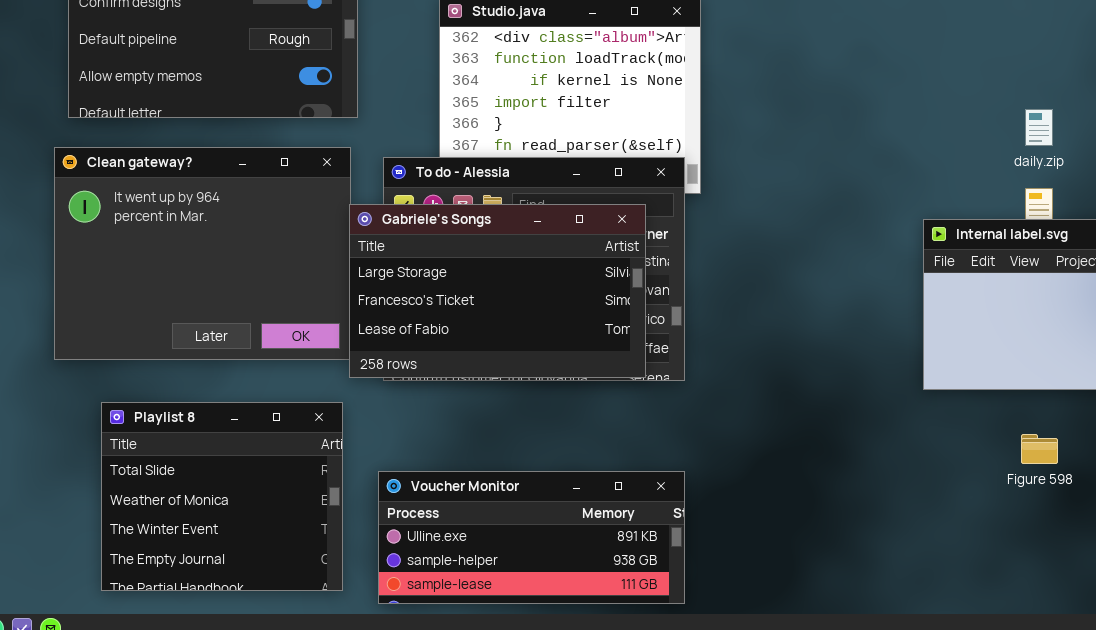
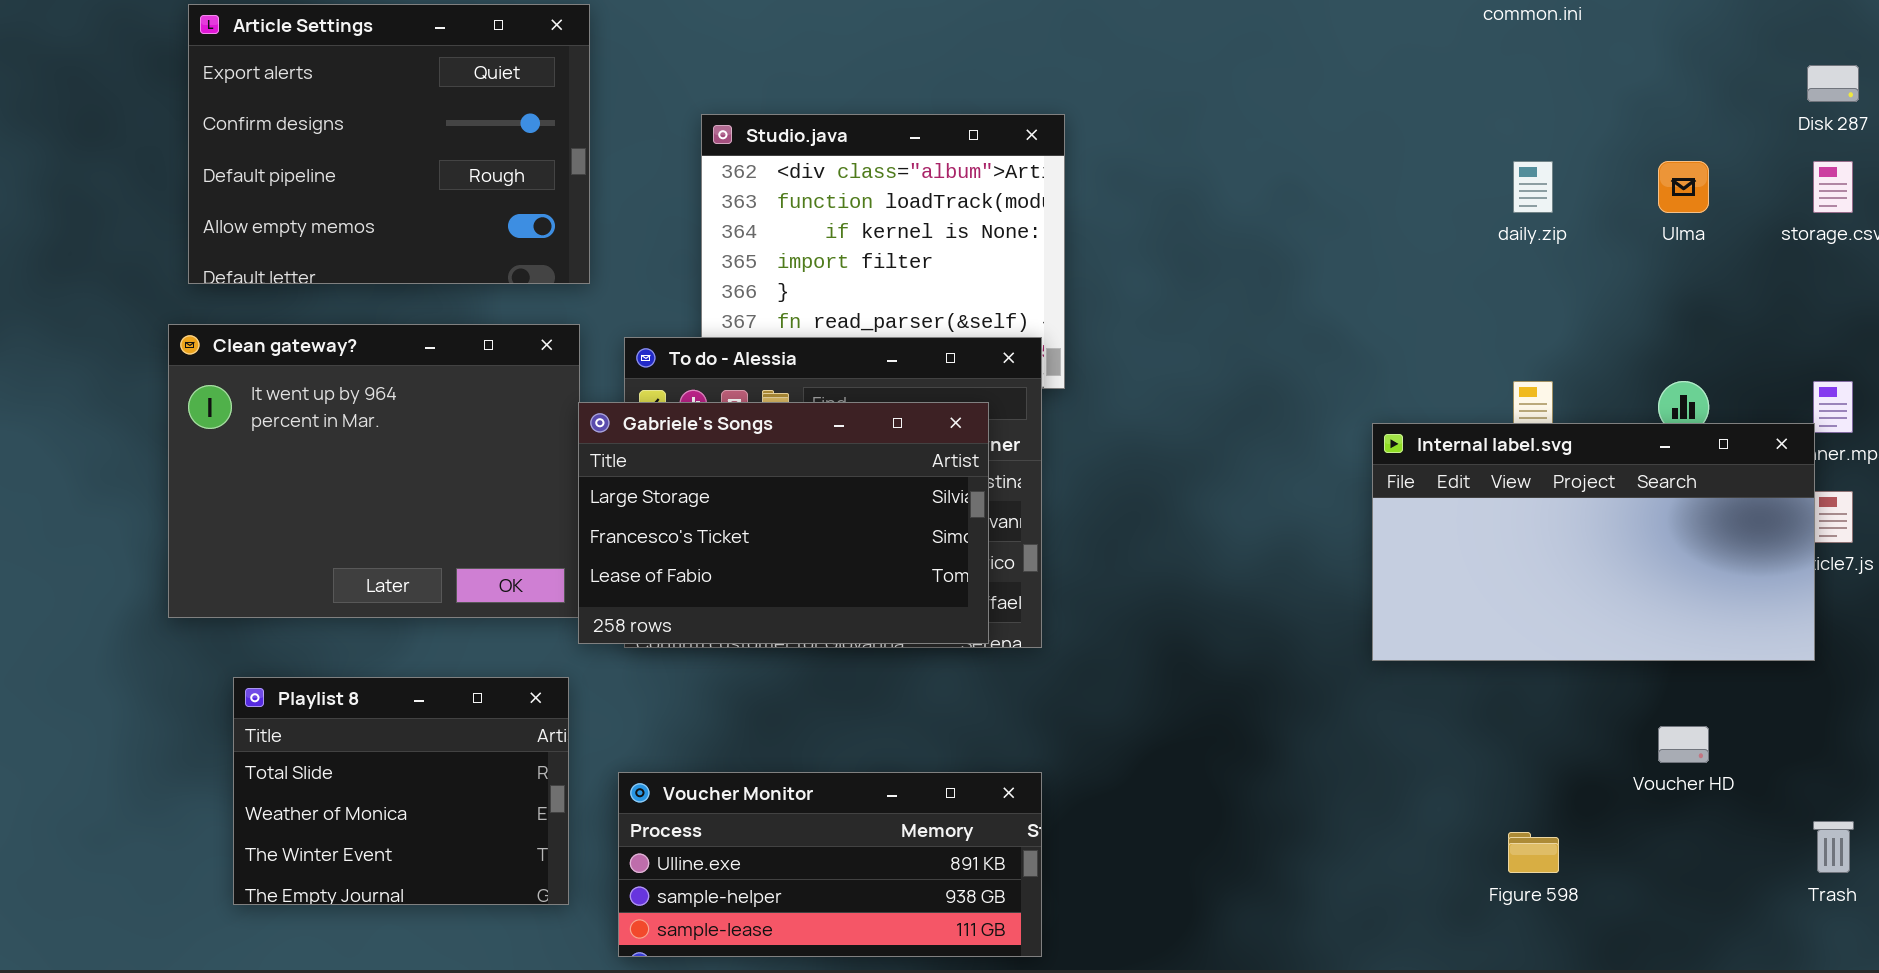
daily.zip: [1025,109,1053,146] -> [1513,161,1553,213], moved
Playlist 8: [101,402,343,591] -> [233,677,569,905], resized
Figure 598: [1021,434,1058,464] -> [1508,832,1559,873], moved

